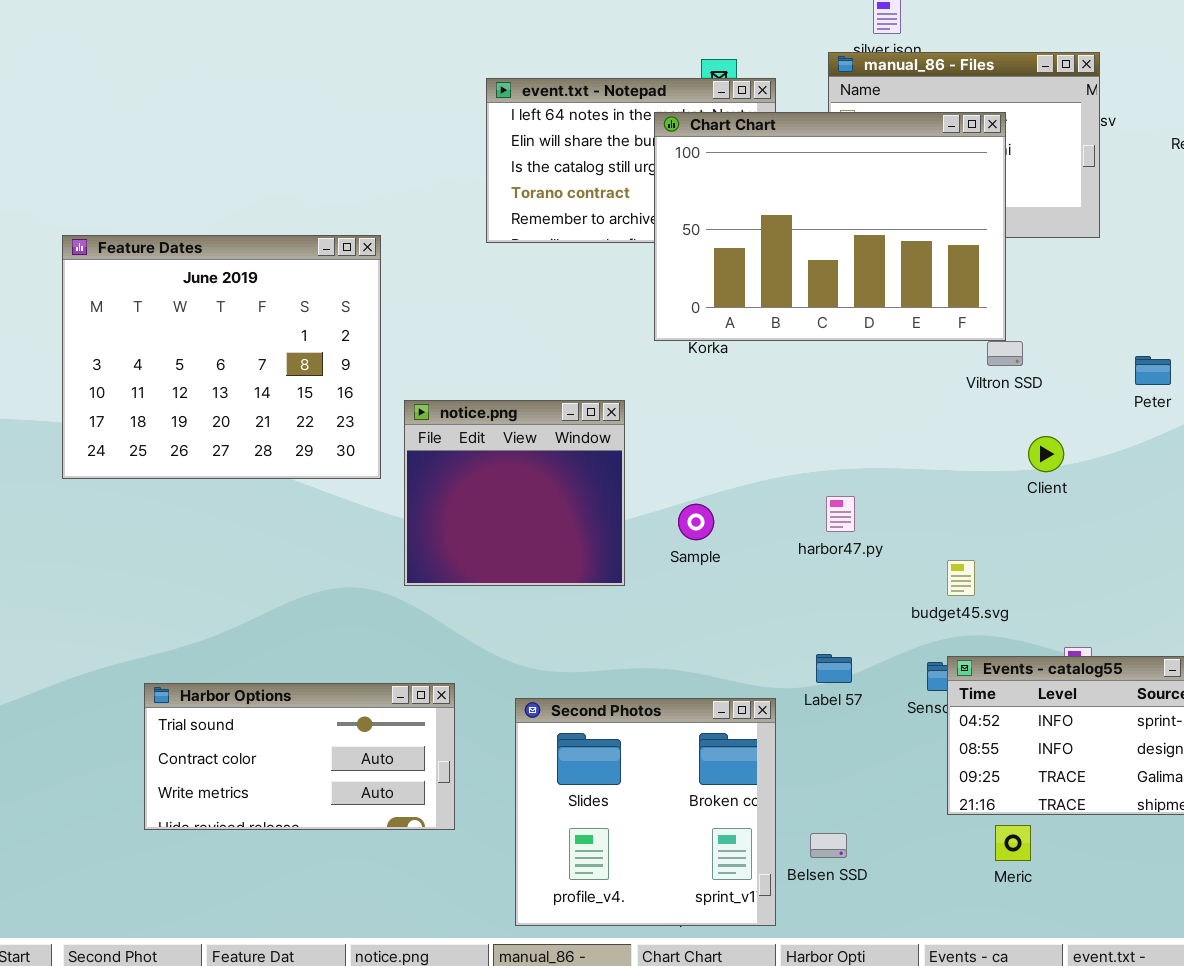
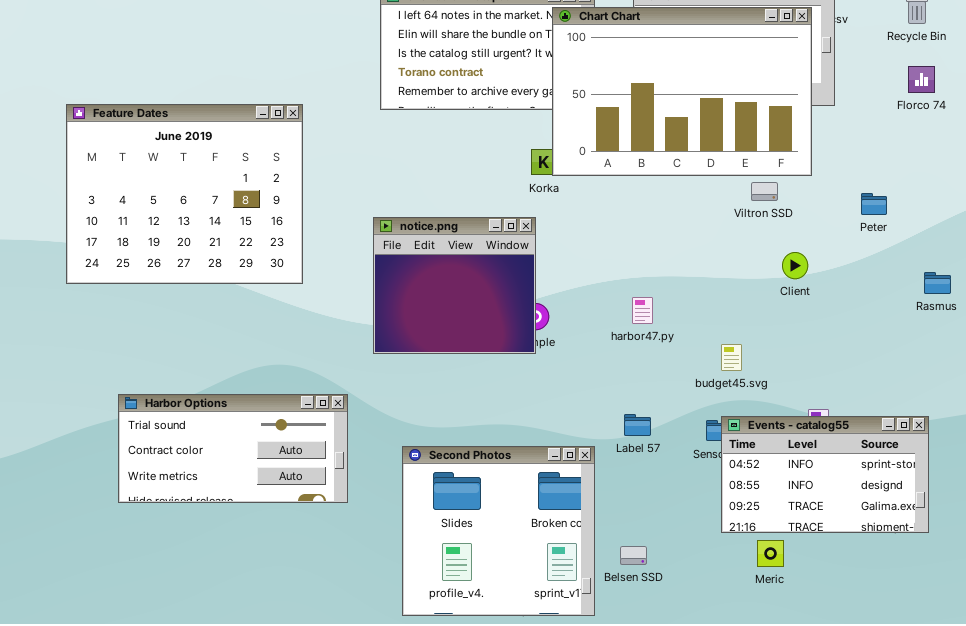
Chart Chart: [654,112,1006,341] -> [552,7,812,176], moved
notice.png: [404,400,625,586] -> [373,217,536,354], moved
Harbor Options: [144,683,455,830] -> [118,394,348,503], moved

